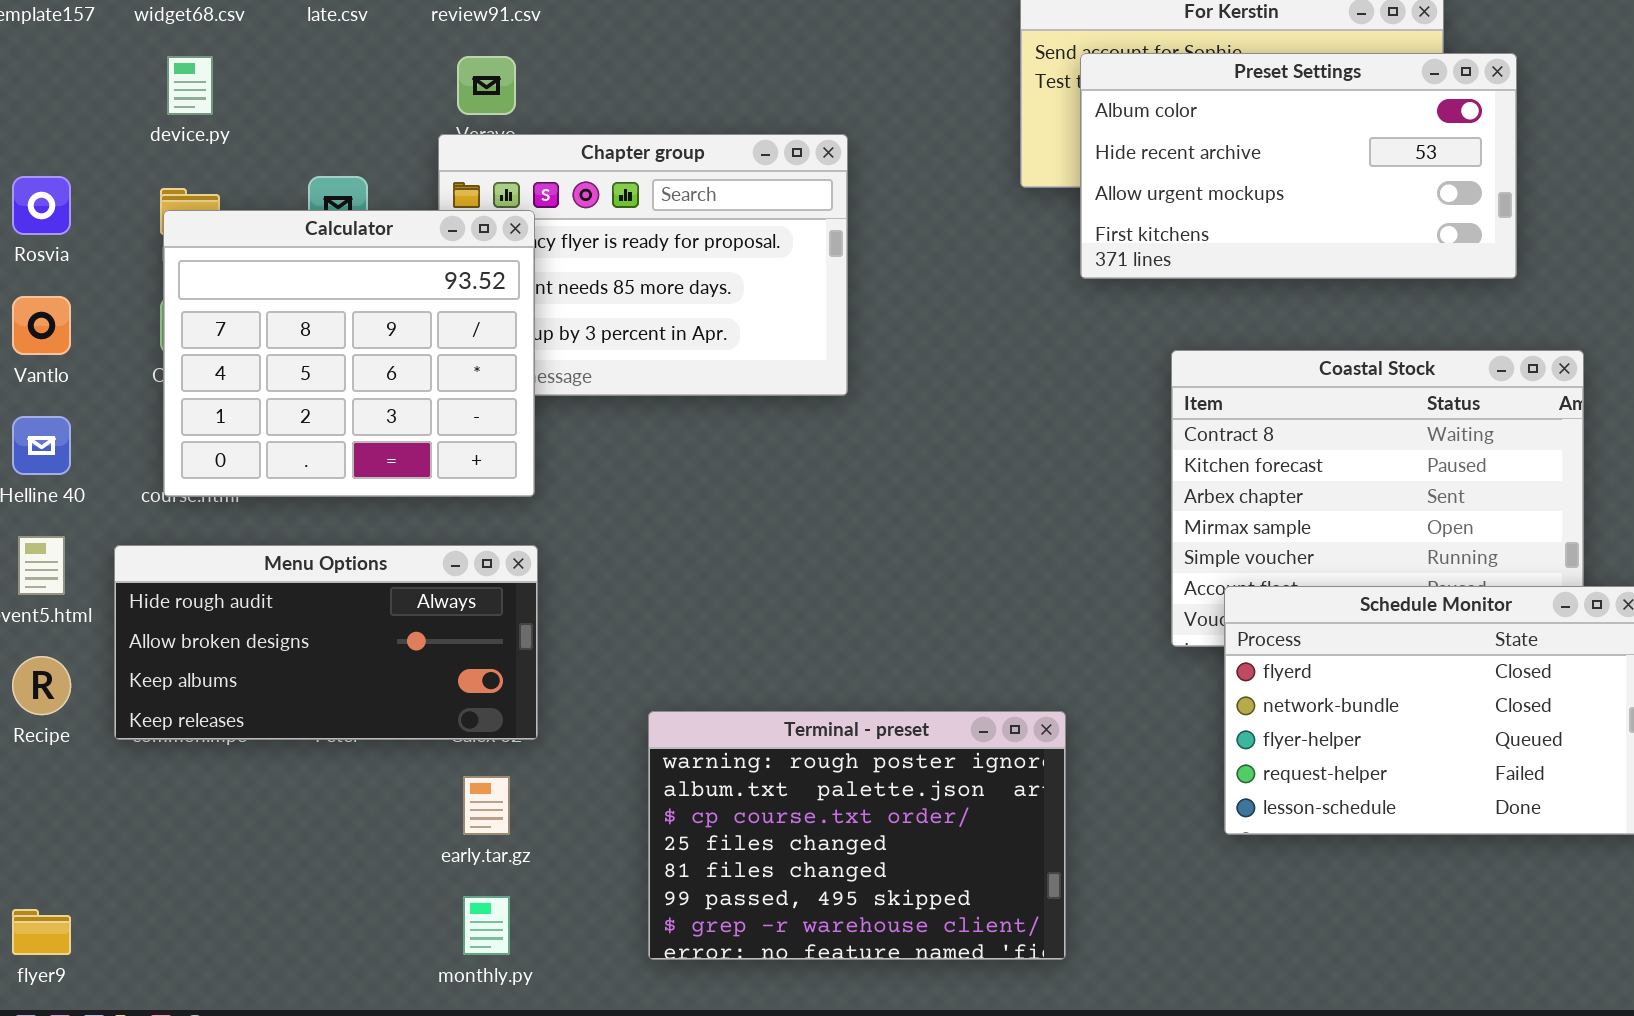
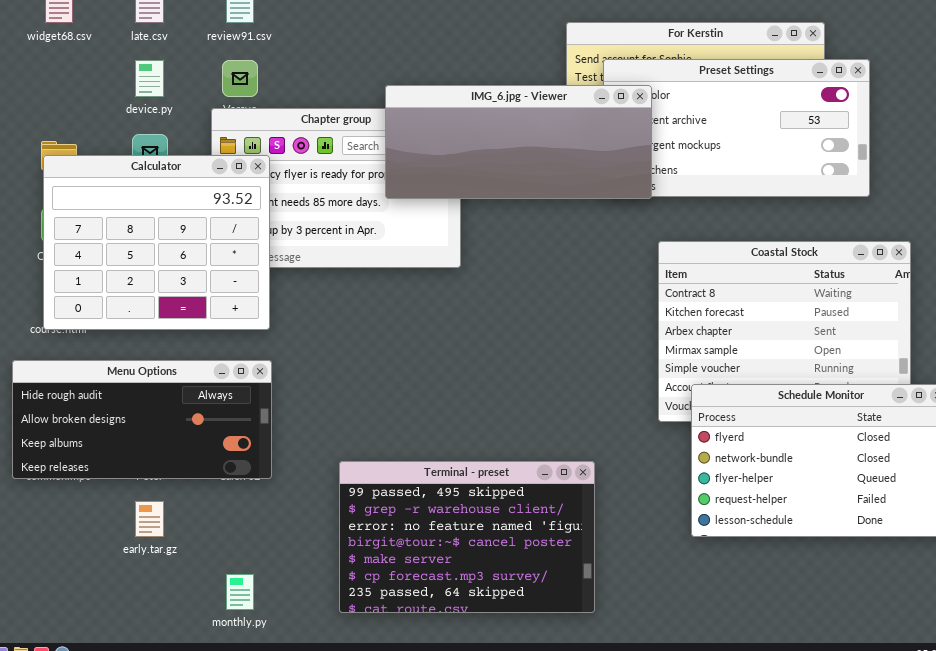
device.py: [167,56,213,115] -> [135,60,164,97], moved
IMG_6.jpg - Viewer: none -> [385,85,652,199], opened
Terminal - preset: [648,711,1066,960] -> [339,461,595,613], scrolled down 5 rows
early.tar.gz: [463,776,510,835] -> [135,501,164,537], moved

